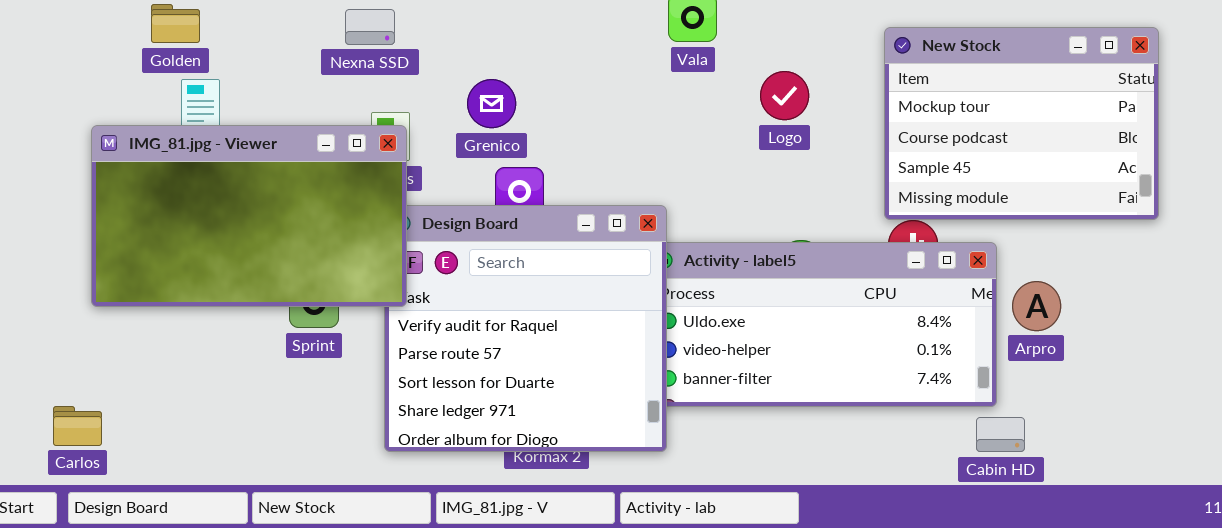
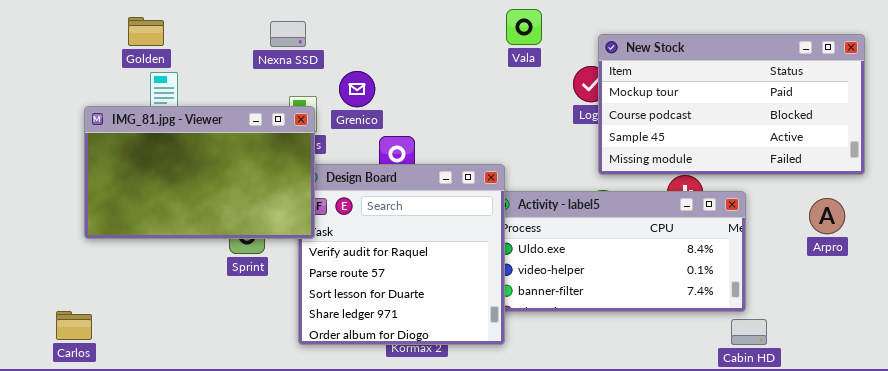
New Stock: [884,27,1159,220] -> [598,34,865,175], resized
Grenico: [467,79,516,128] -> [339,71,375,107], moved
Arpro: [1012,281,1061,331] -> [809,198,845,234], moved

